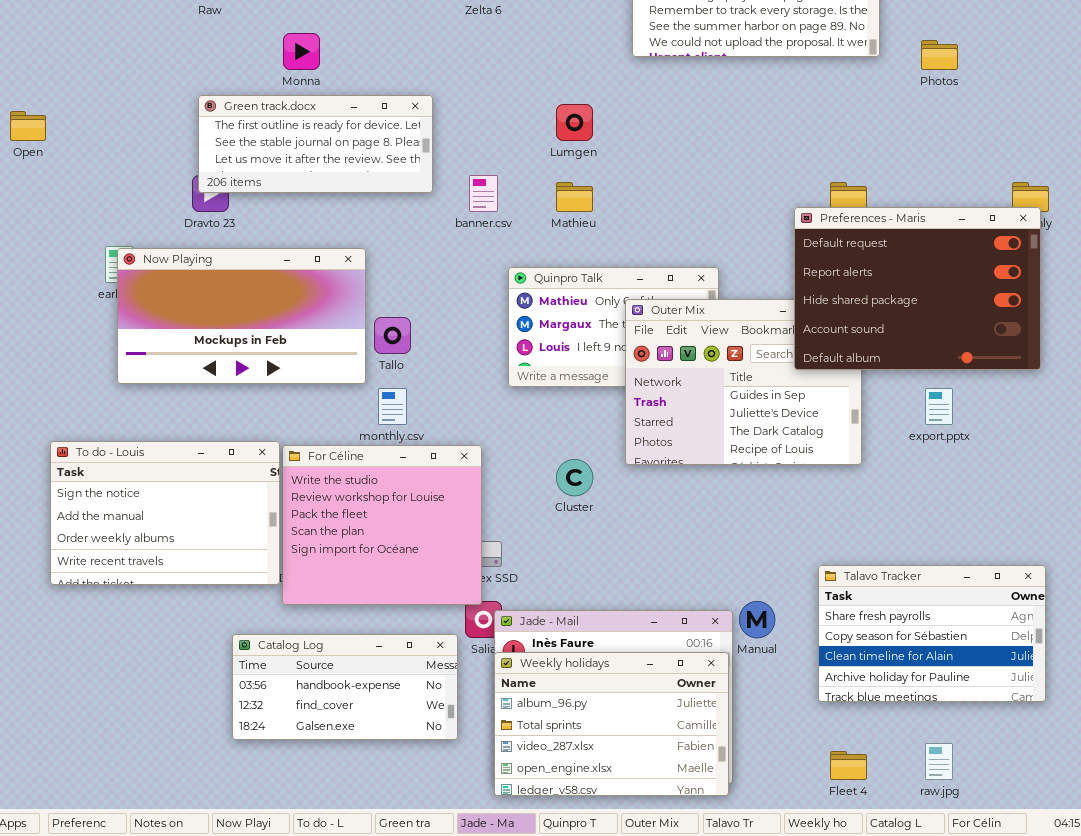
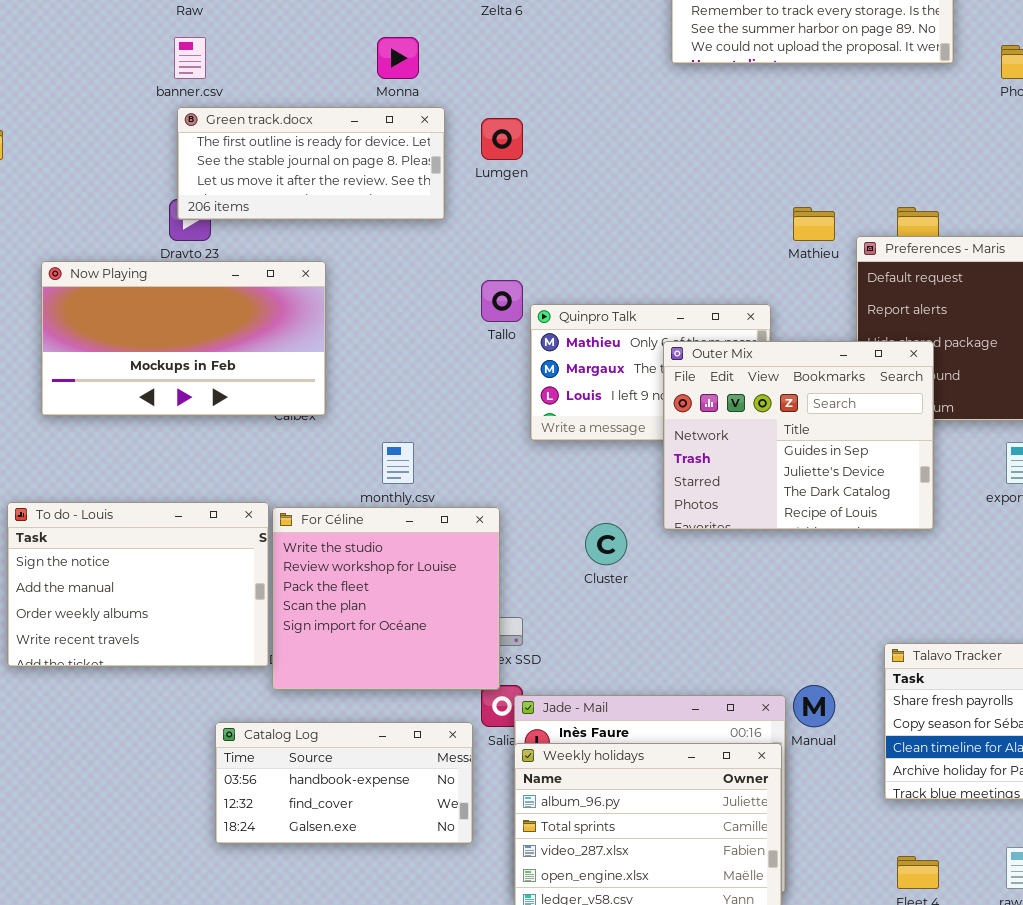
Monna: [283,33,320,70] -> [377,37,419,79], moved
Lumgen: [556,104,593,141] -> [481,118,523,160], moved
banner.csv: [469,175,498,212] -> [174,37,206,79], moved
Mathieu: [556,182,593,212] -> [793,207,835,241], moved
Now Playing: [117,248,366,384] -> [41,261,326,416], moved
Outer Mix: [625,299,862,465] -> [663,341,934,530], raised
Tallo: [374,317,411,354] -> [481,280,523,322], moved

